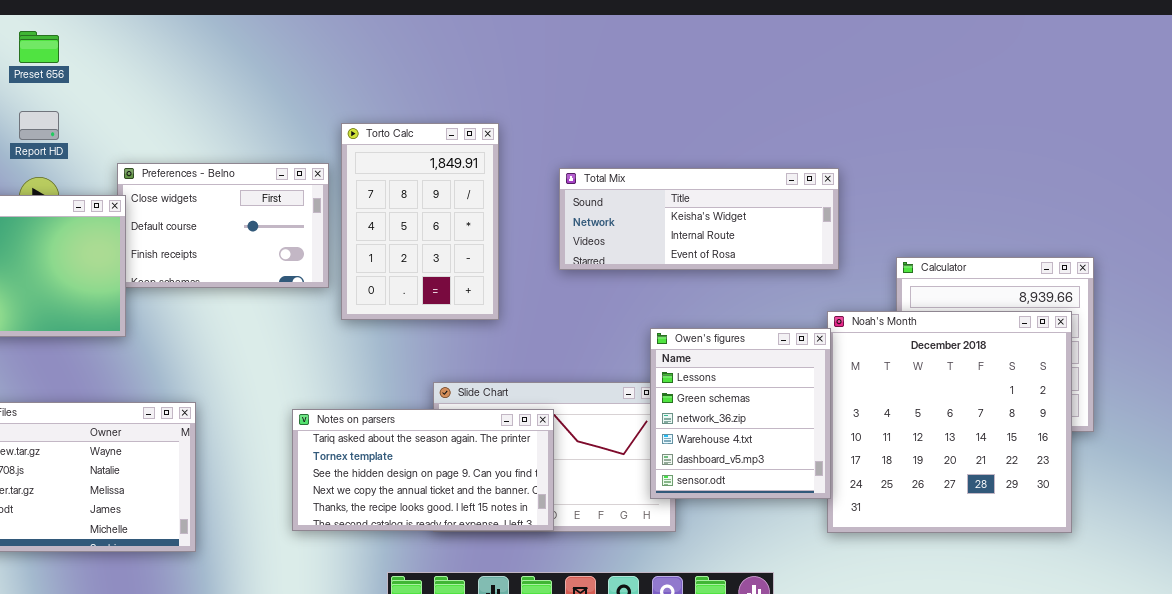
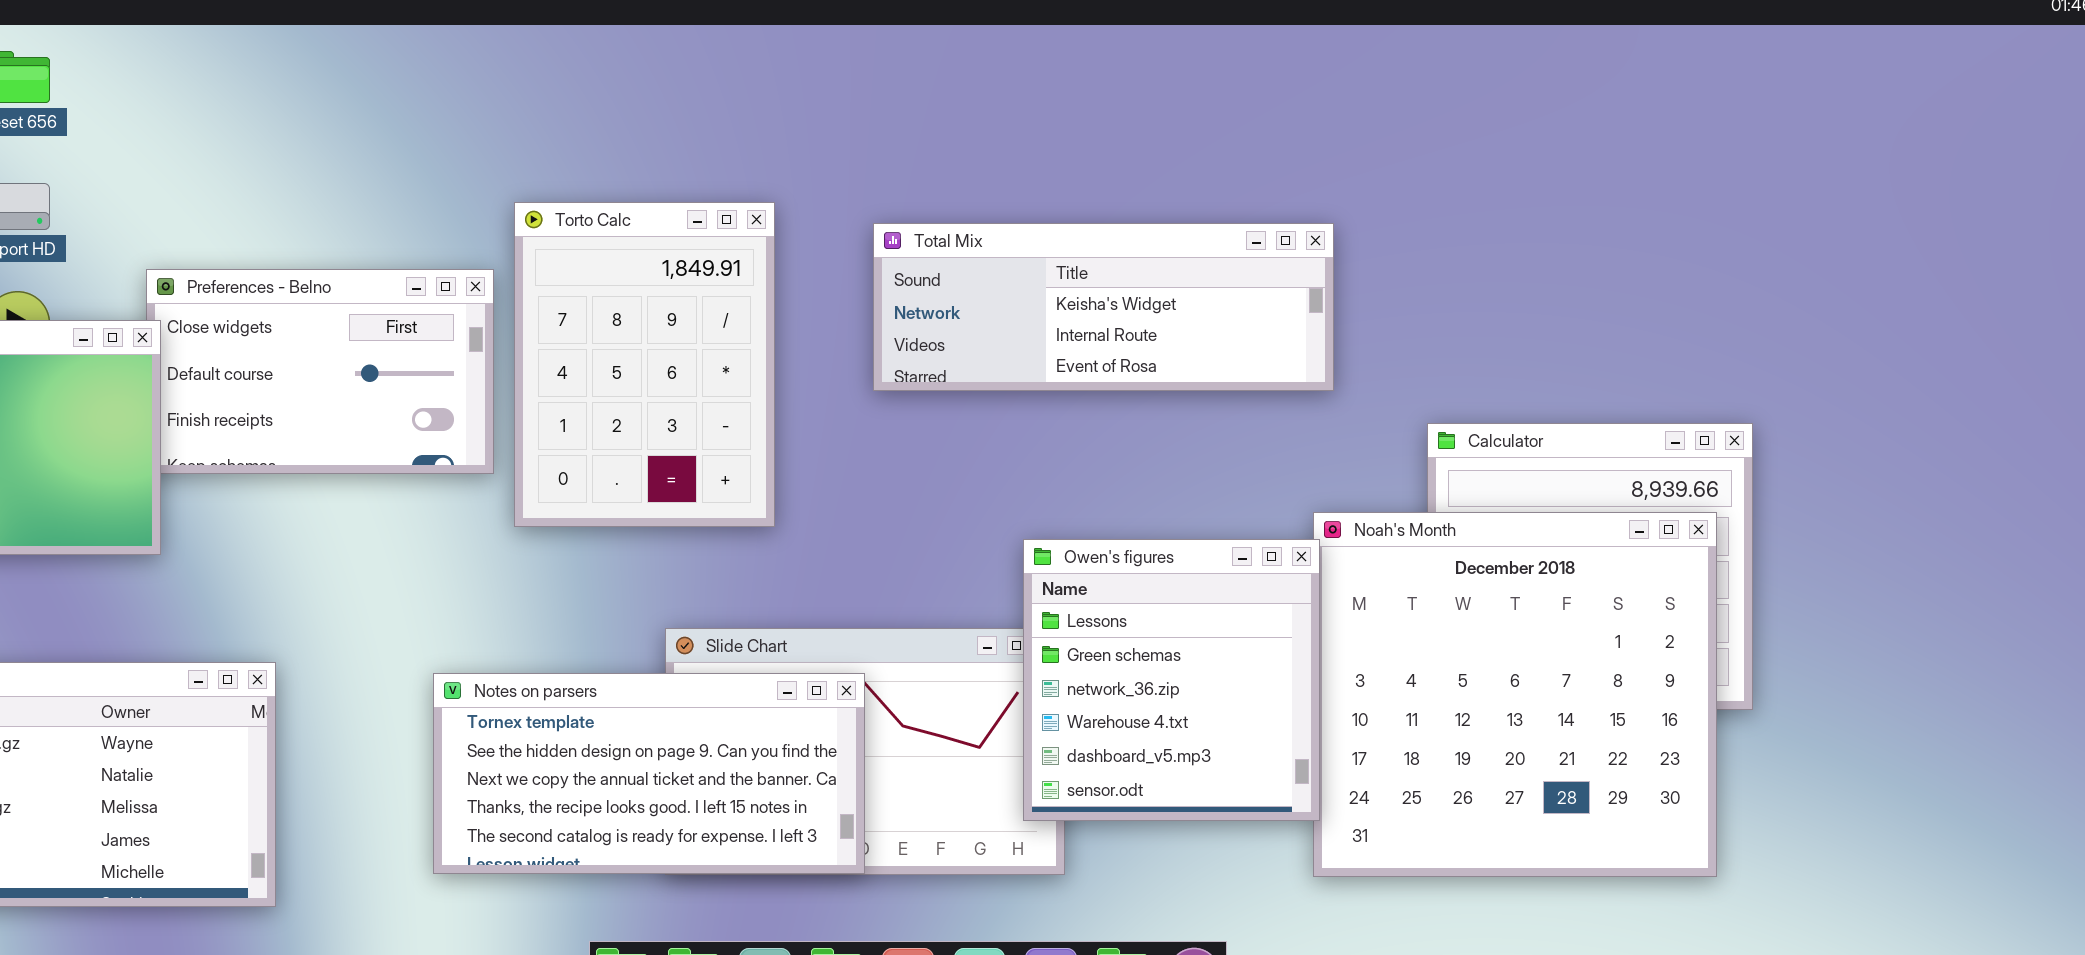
Total Mix: [559,168,839,270] -> [873,223,1334,391], moved
Notes on parsers: [292,409,554,531] -> [433,673,865,874], scrolled down 1 row

